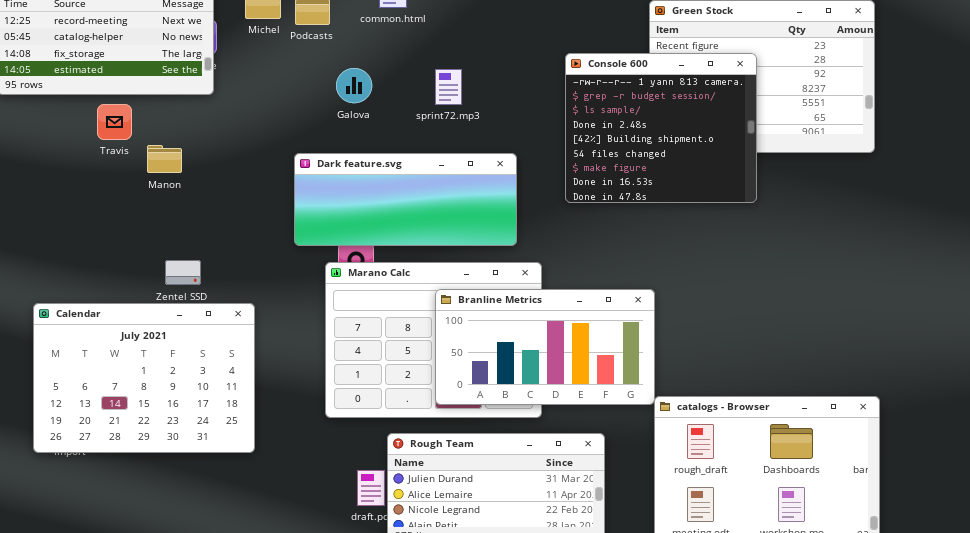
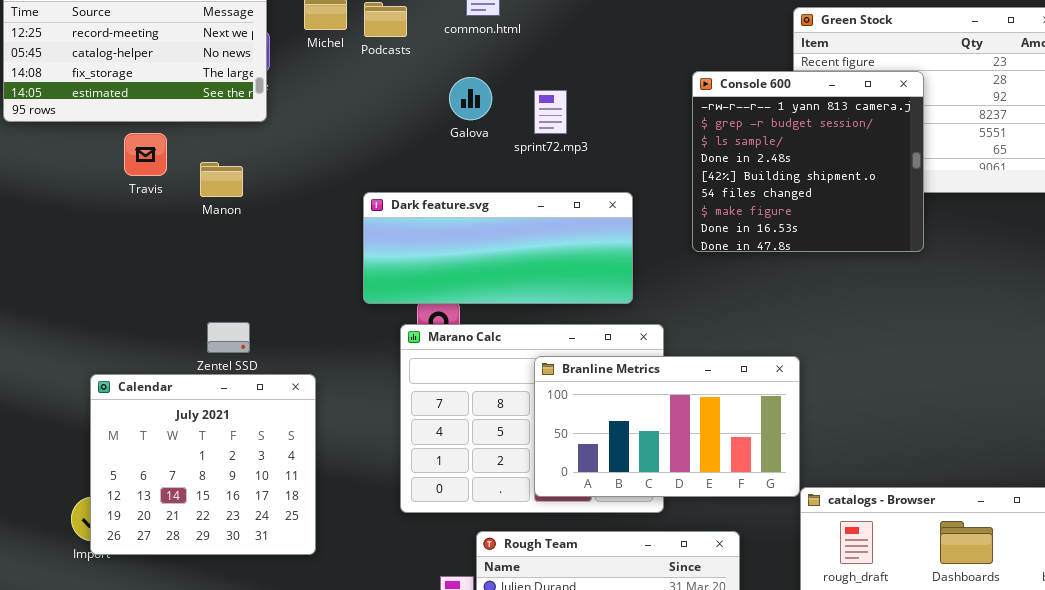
Galova: [336,68,372,103] -> [449,77,492,120], moved
Manon: [147,145,182,173] -> [200,162,243,197], moved
Calendar: [33,303,255,453] -> [90,374,316,555], resized

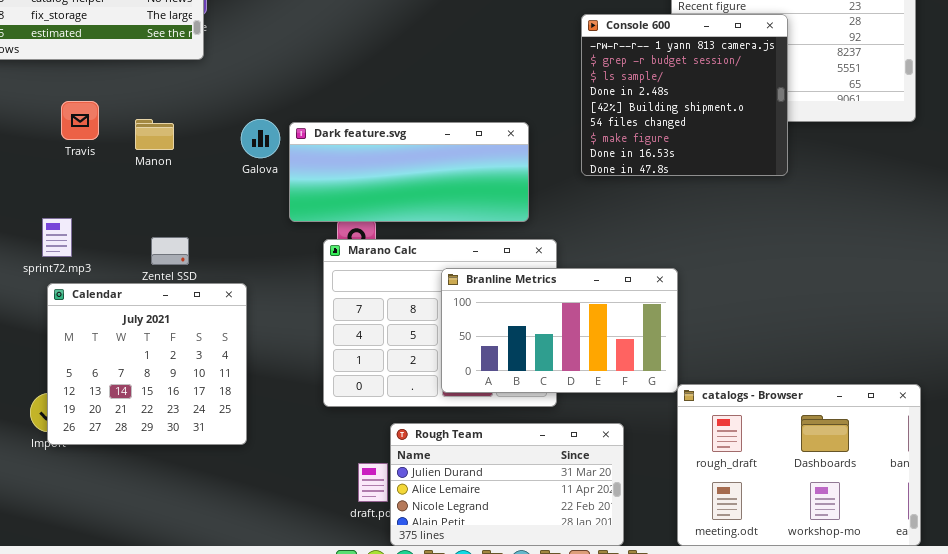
Galova: [449,77,492,120] -> [241,119,280,158], moved
sprint72.mp3: [534,90,567,134] -> [42,218,72,257], moved
Travis: [124,133,167,176] -> [61,101,99,140], moved
Manon: [200,162,243,197] -> [135,119,174,150], moved

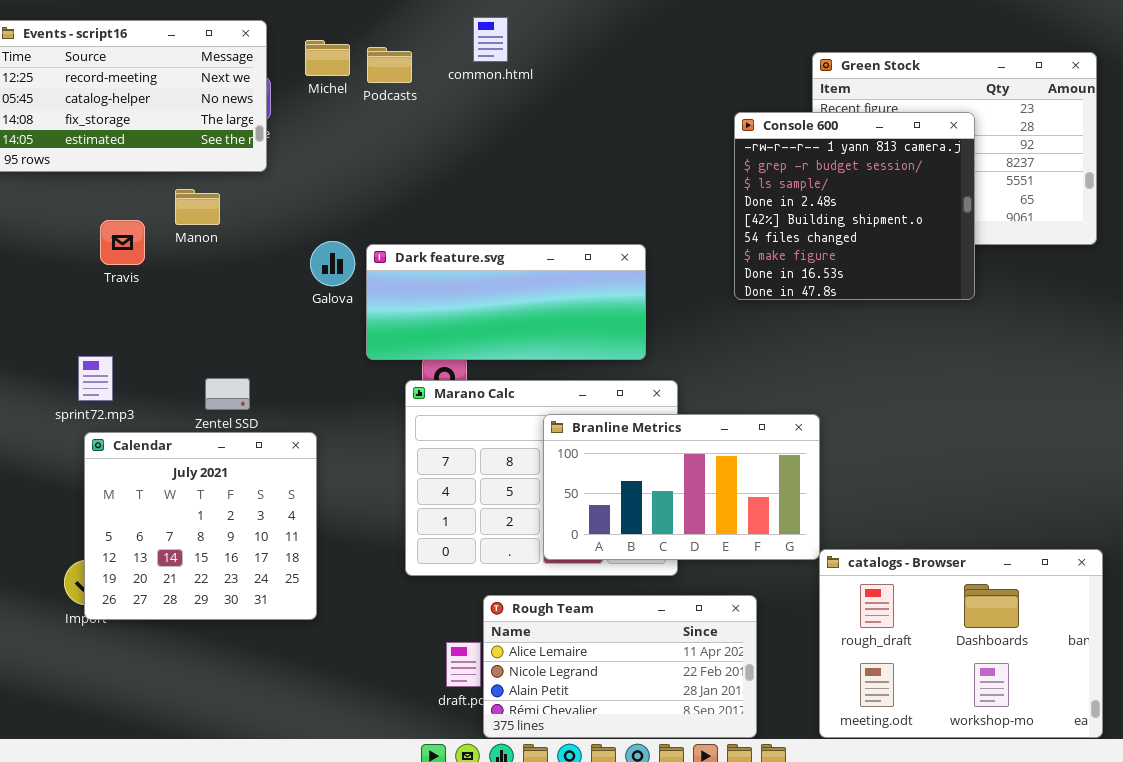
Console 600: [581,14,788,176] -> [734,112,975,300], moved
Manon: [135,119,174,150] -> [175,189,220,225], moved
Rough Team: [390,423,624,546] -> [483,595,757,738], scrolled down 1 row

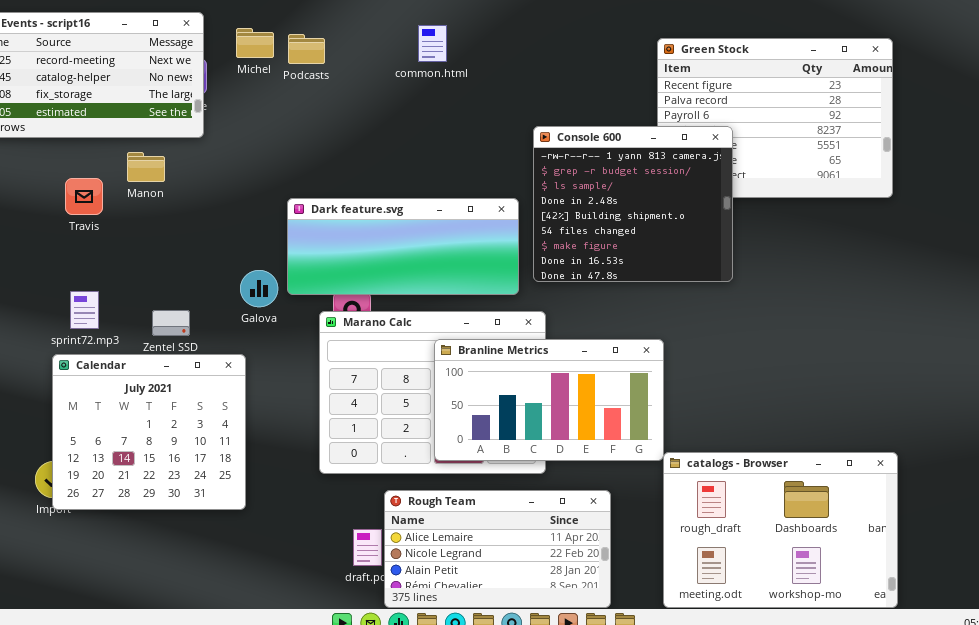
common.html: [473,17,508,62] -> [418,25,447,62], moved
Console 600: [734,112,975,300] -> [533,126,733,282], moved
Galova: [310,241,355,286] -> [240,270,278,307], moved
sprint72.mp3: [78,356,113,401] -> [70,291,99,329], moved

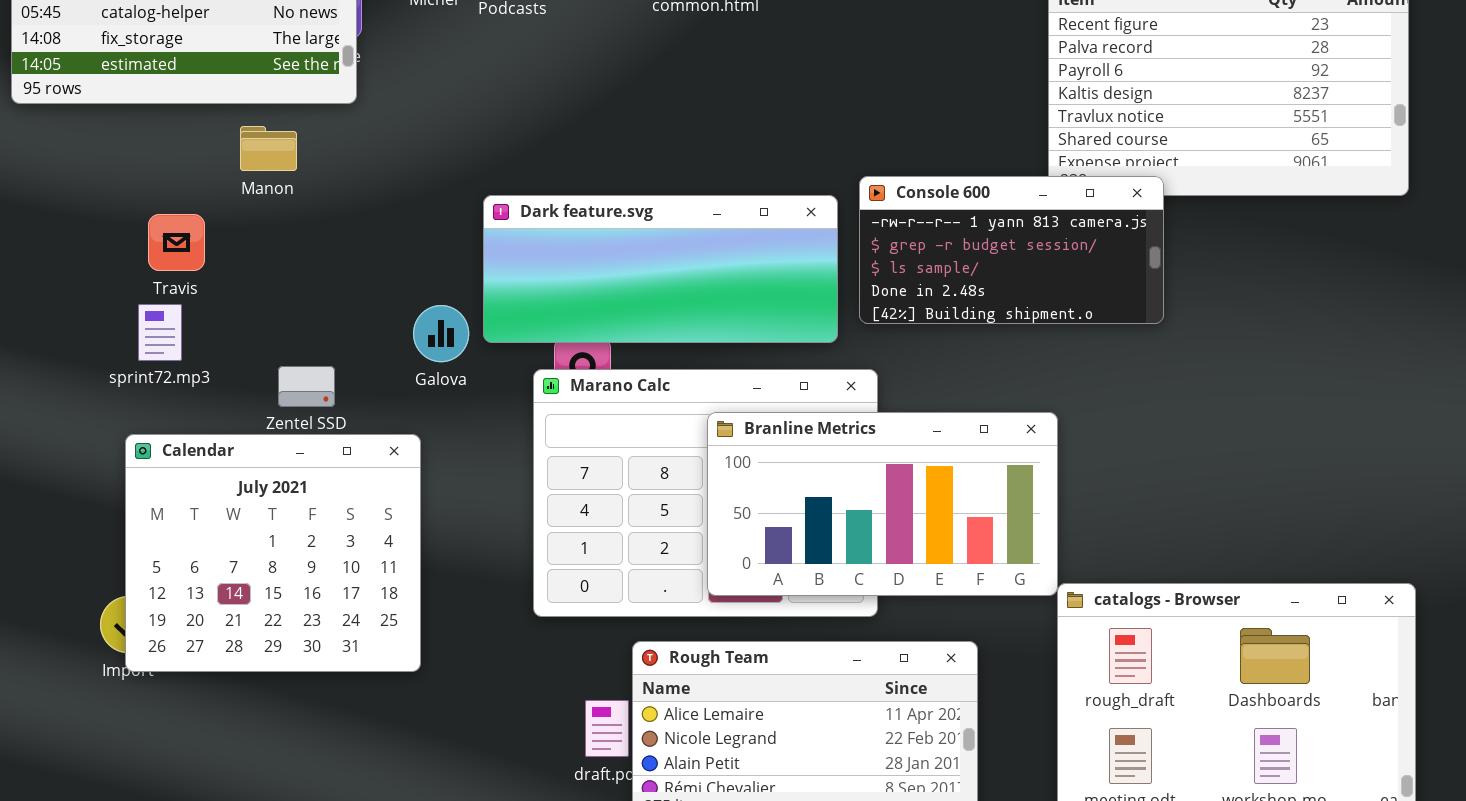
Console 600: [533,126,733,282] -> [859,176,1164,324], resized
Travis: [65,178,103,215] -> [148,214,205,271], moved
sprint72.mp3: [70,291,99,329] -> [138,304,182,361], moved

